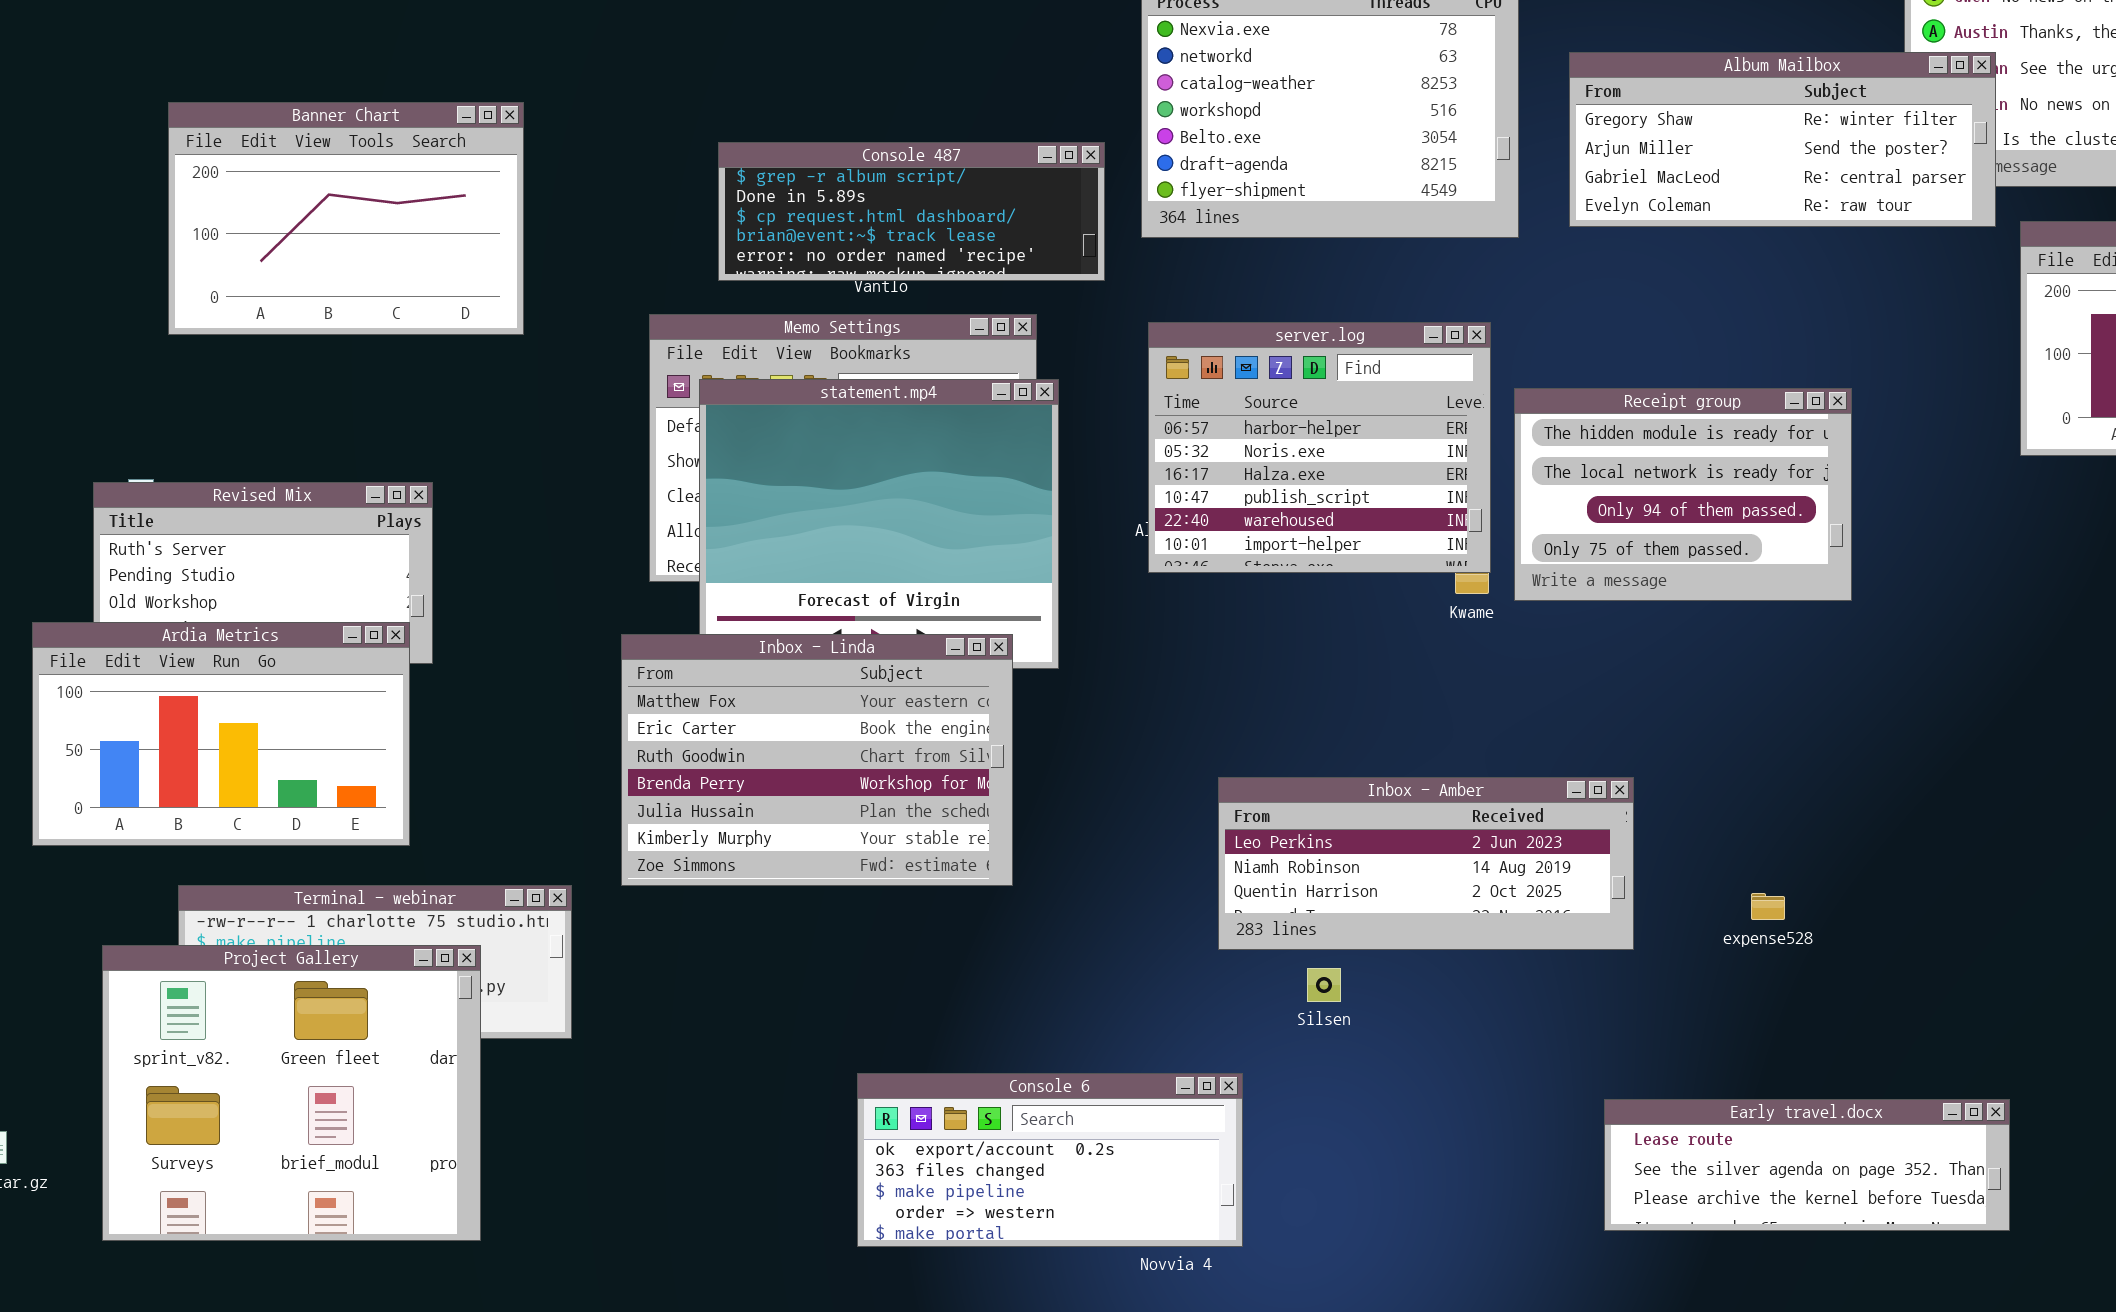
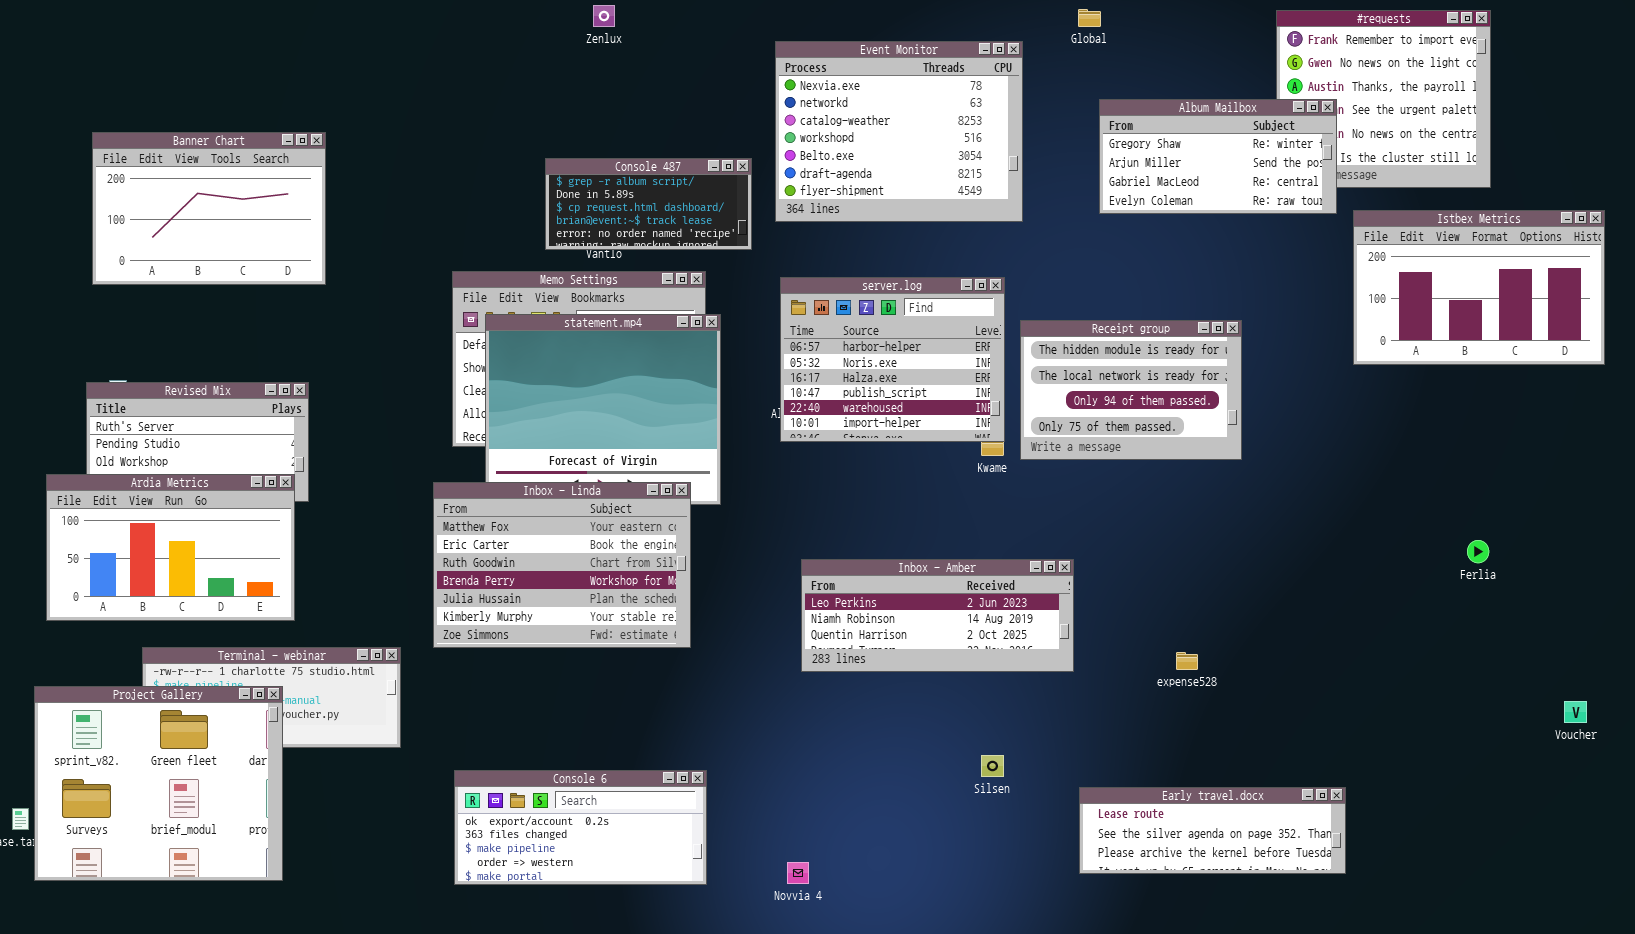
Album Mailbox: [1569,52,1996,227] -> [1099,99,1337,214], resized
Banner Chart: [168,102,524,335] -> [92,132,326,285], moved
Console 487: [718,142,1105,281] -> [545,158,752,250], resized
Inbox - Amber: [1218,777,1634,950] -> [801,559,1074,672], moved
Project Gallery: [102,945,481,1241] -> [34,686,283,881], moved
Silsen: [1307,968,1341,1002] -> [981,755,1004,777], moved
Console 6: [857,1073,1243,1247] -> [454,770,707,885], moved

